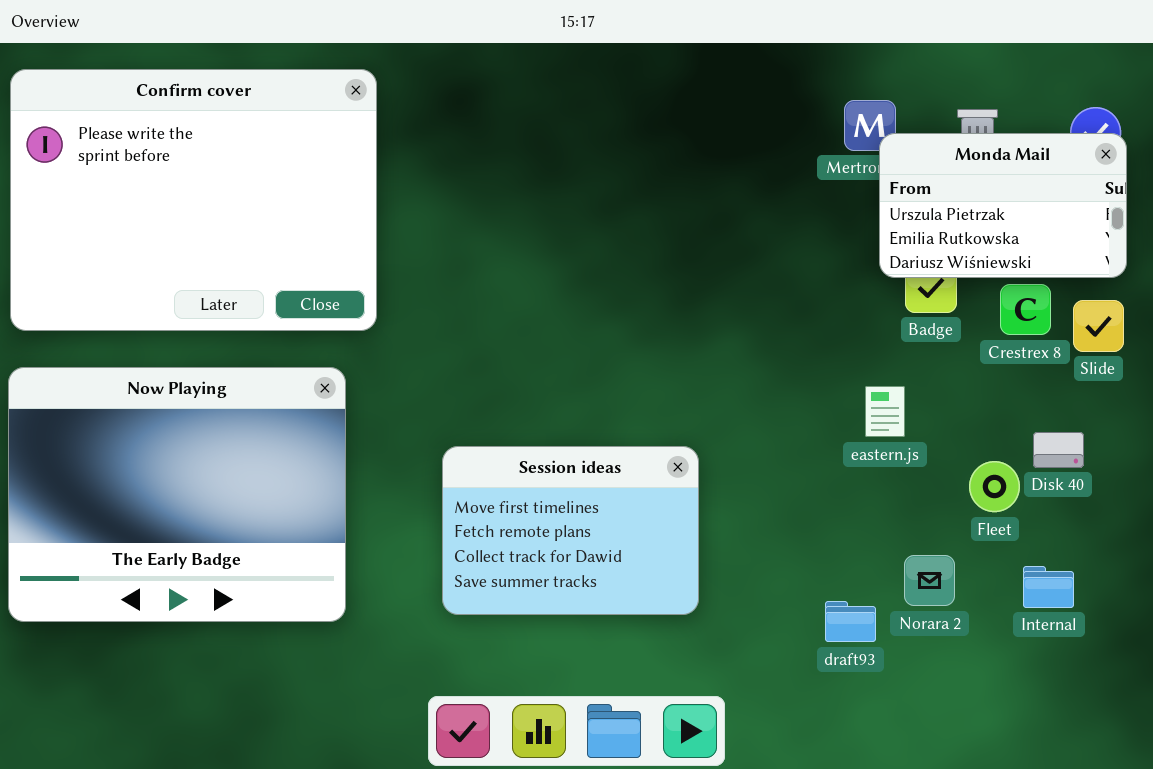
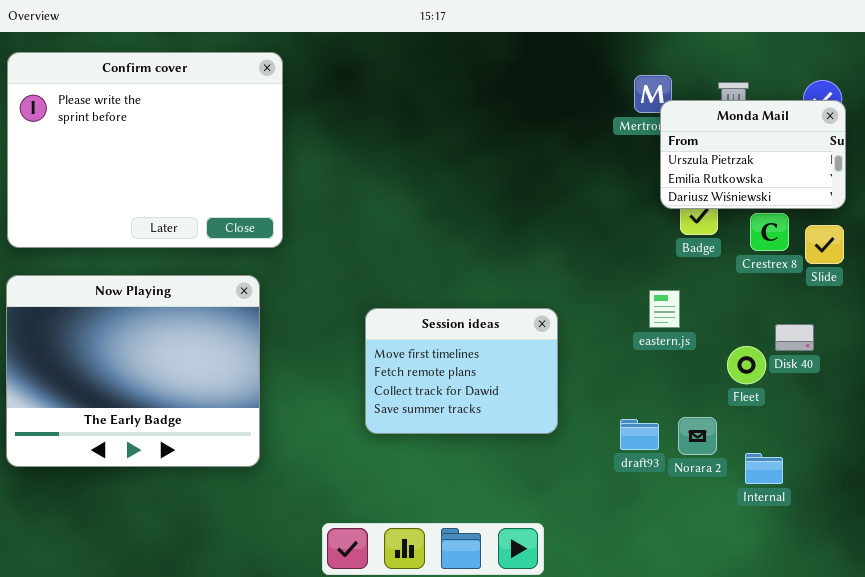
Session ideas: [442,446,699,615] -> [365,308,558,434], moved
Internal: [1023,566,1074,608] -> [745,453,783,484], moved
draft93: [825,601,876,642] -> [620,419,659,450], moved

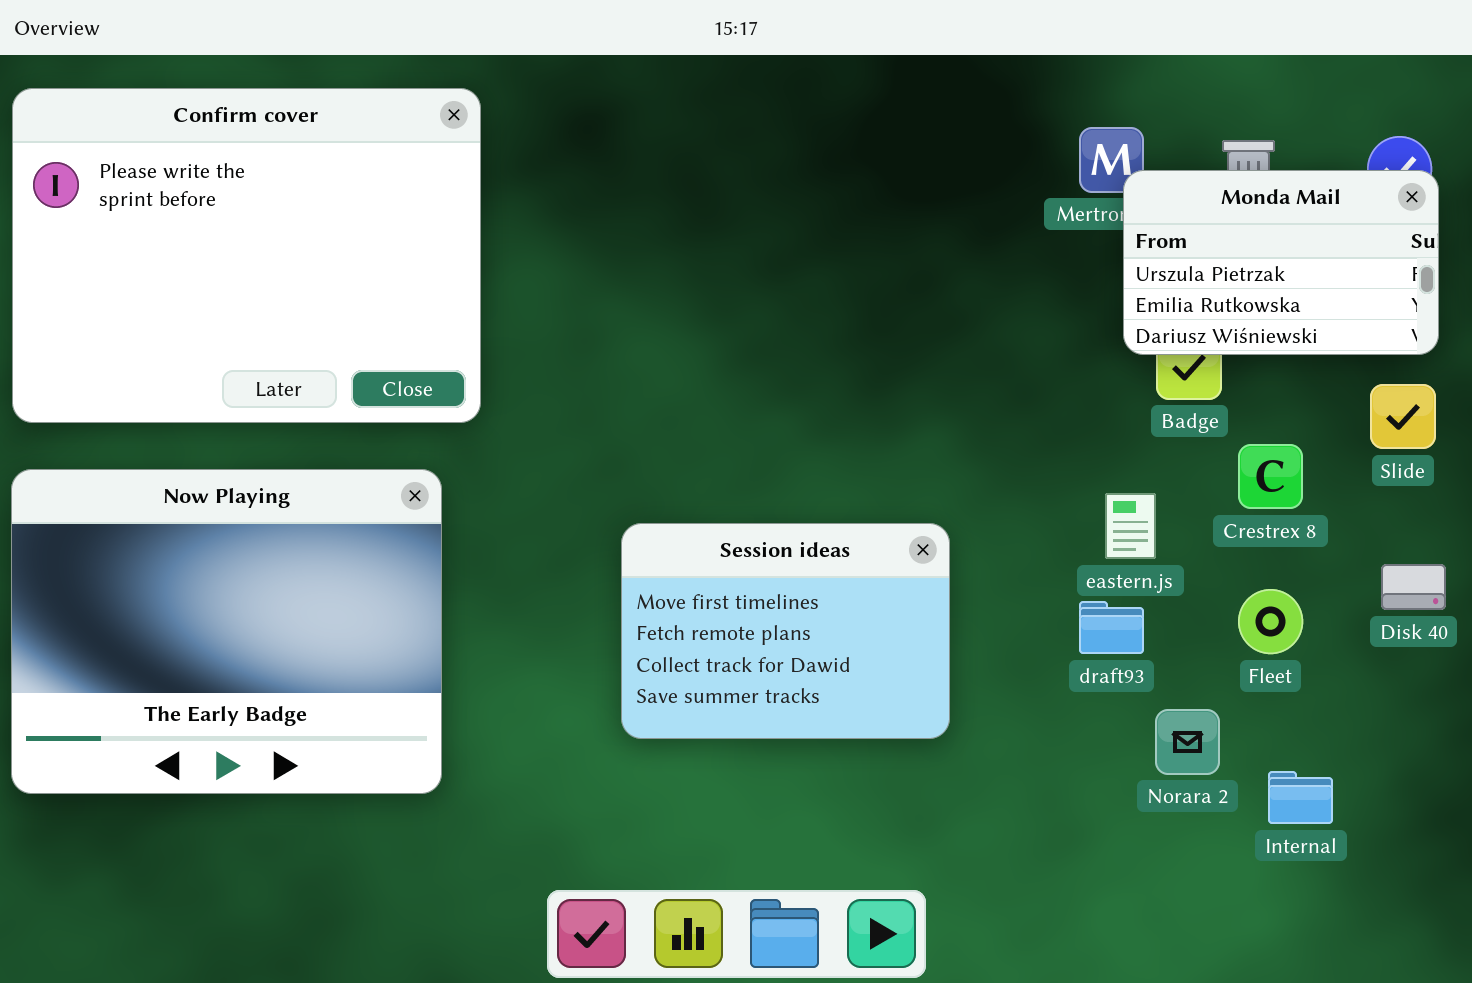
Crestrex 8: [750,213,789,251] -> [1238,444,1303,509], moved
Disk 40: [775,324,814,351] -> [1381,564,1446,610], moved
draft93: [620,419,659,450] -> [1079,601,1144,654], moved

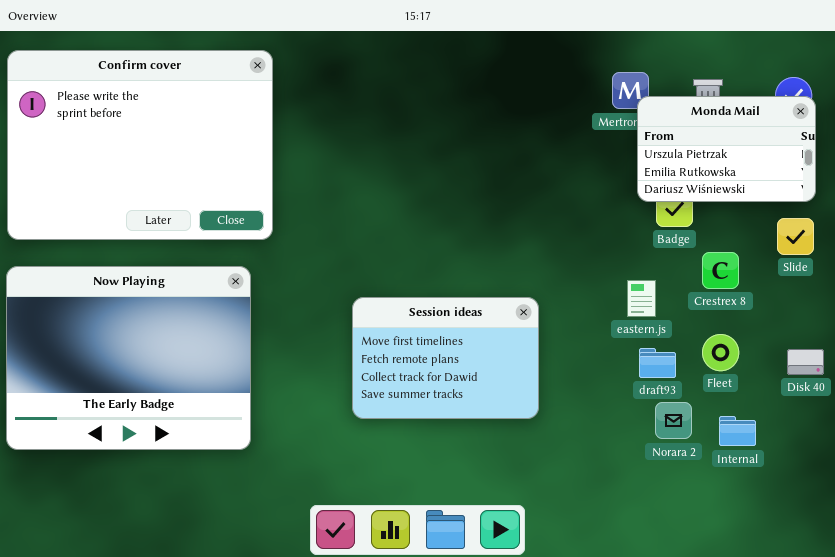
Disk 40: [1381,564,1446,610] -> [787,349,824,375], moved
draft93: [1079,601,1144,654] -> [639,348,676,378], moved
Internal: [1268,771,1333,824] -> [719,416,756,446], moved

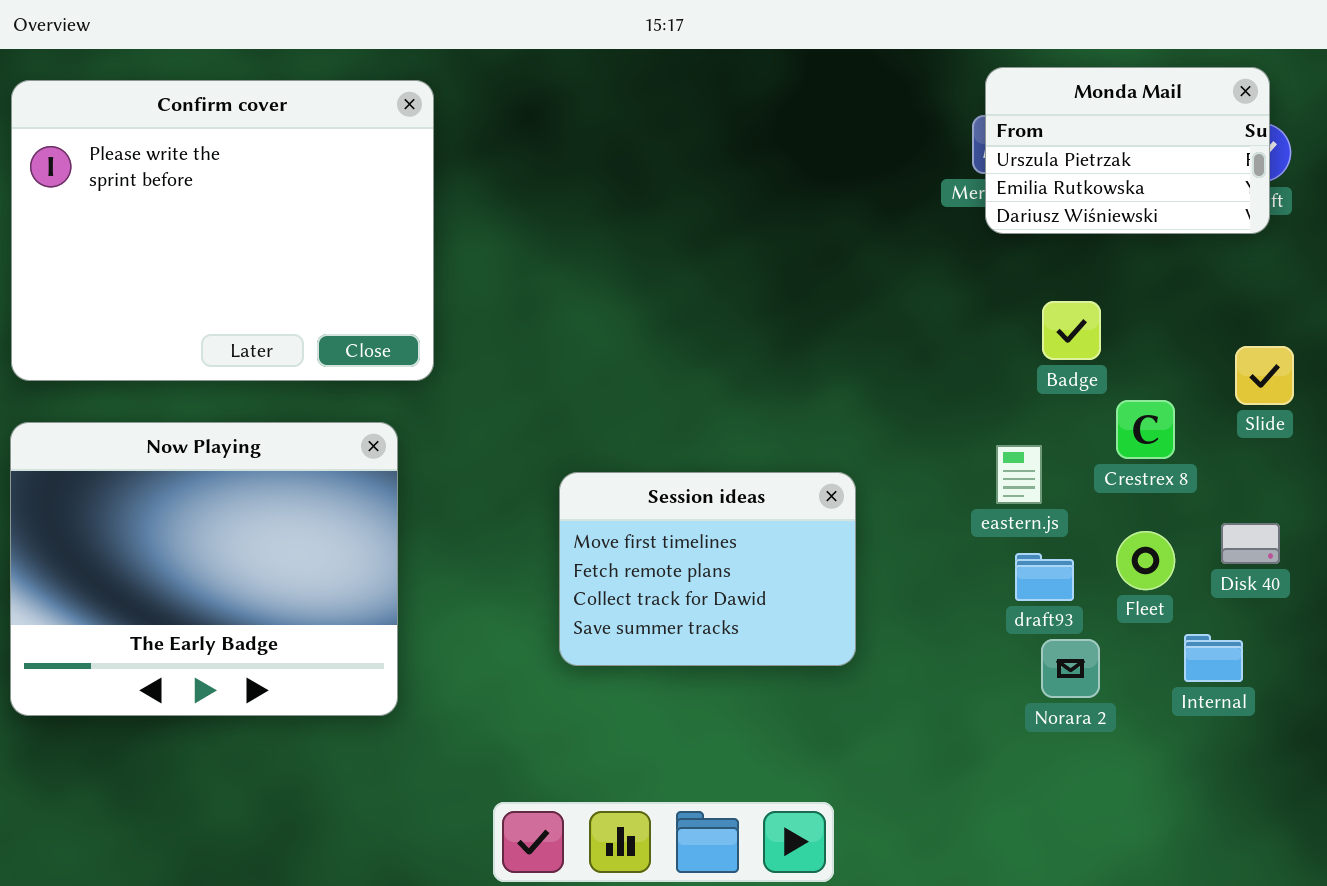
Monda Mail: [637,96,816,202] -> [985,67,1270,234], moved
Disk 40: [787,349,824,375] -> [1221,523,1280,564], moved
Internal: [719,416,756,446] -> [1184,634,1243,682], moved

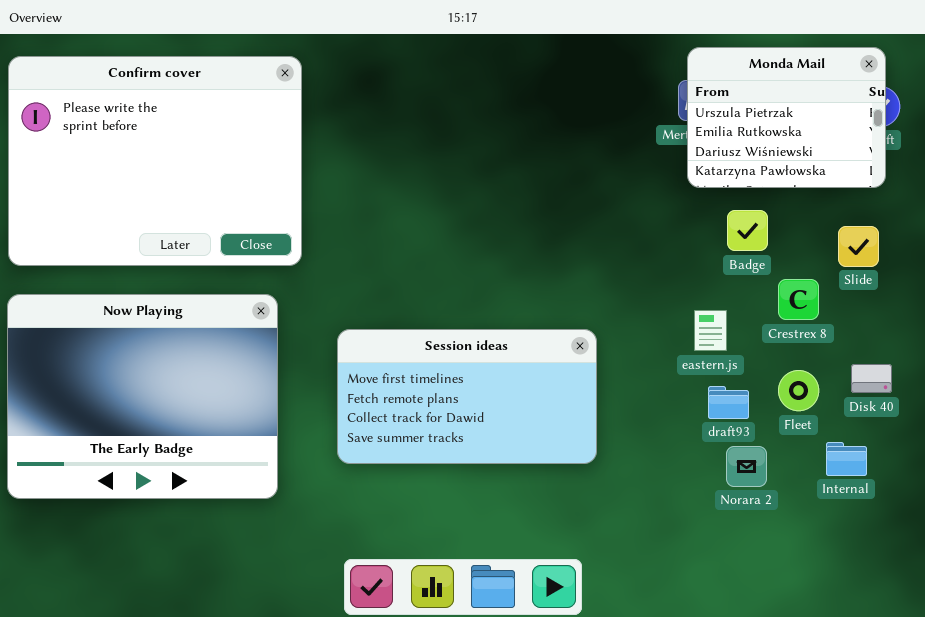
Monda Mail: [985,67,1270,234] -> [687,47,886,188], resized
Slide: [1235,346,1294,405] -> [838,226,879,267], moved
Session ideas: [559,472,856,666] -> [337,329,597,464], resized

